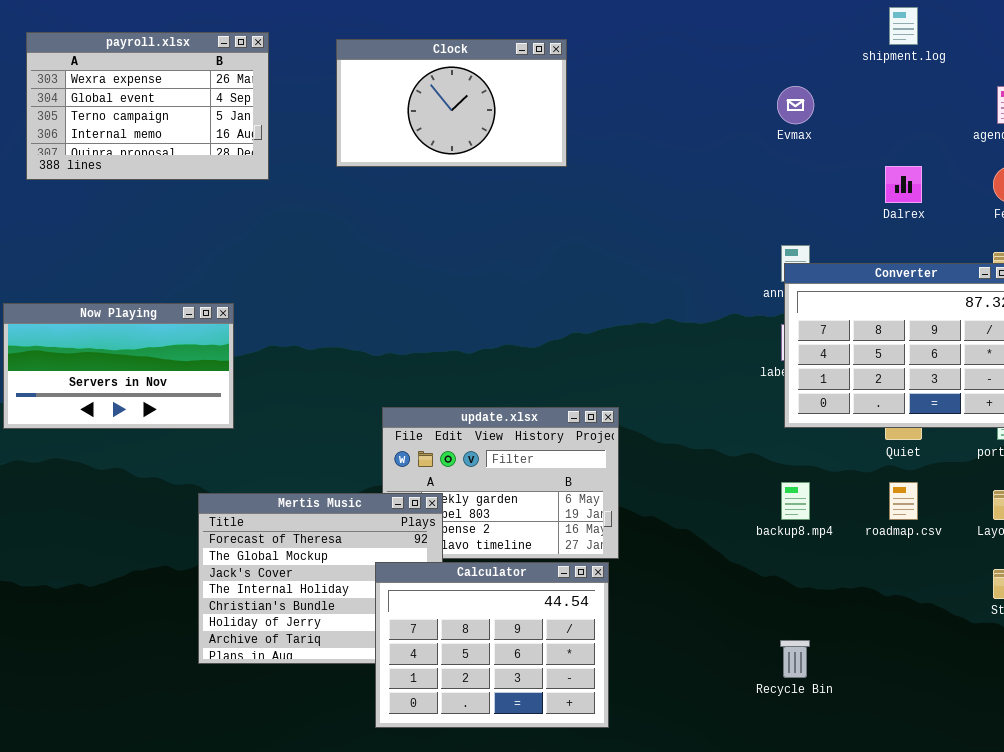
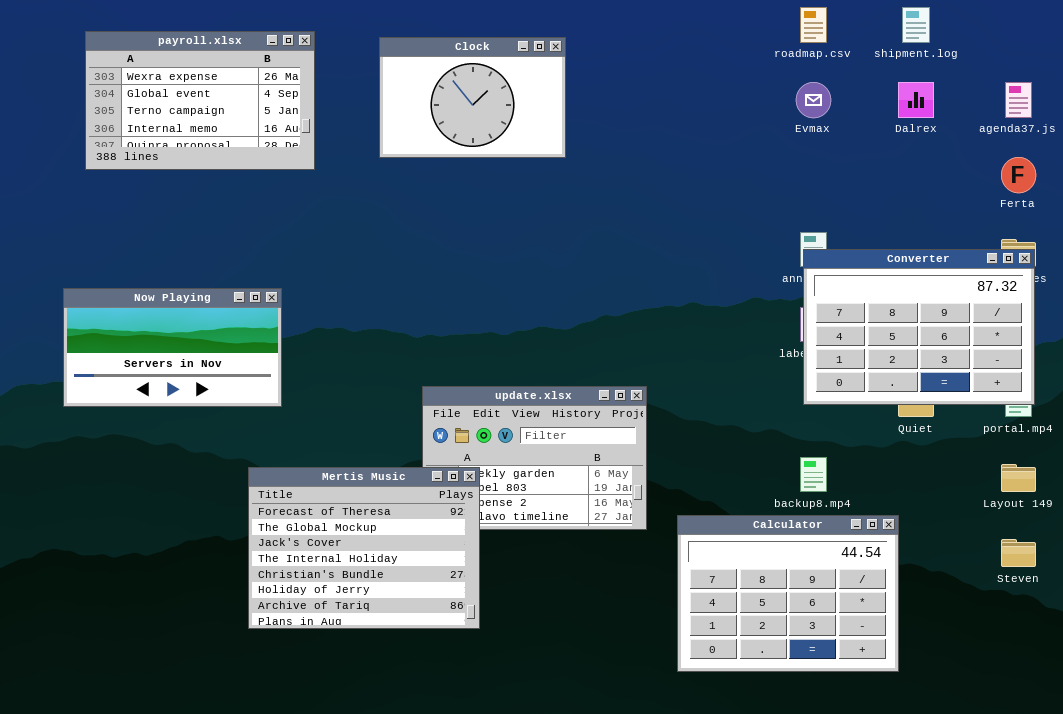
Clock: [336,39,567,167] -> [379,37,566,158], resized
Dalrex: [885,166,922,203] -> [898,82,934,118], moved
roadmap.csv: [889,482,918,520] -> [800,7,827,43], moved
Calculator: [375,562,609,728] -> [677,515,899,672], moved

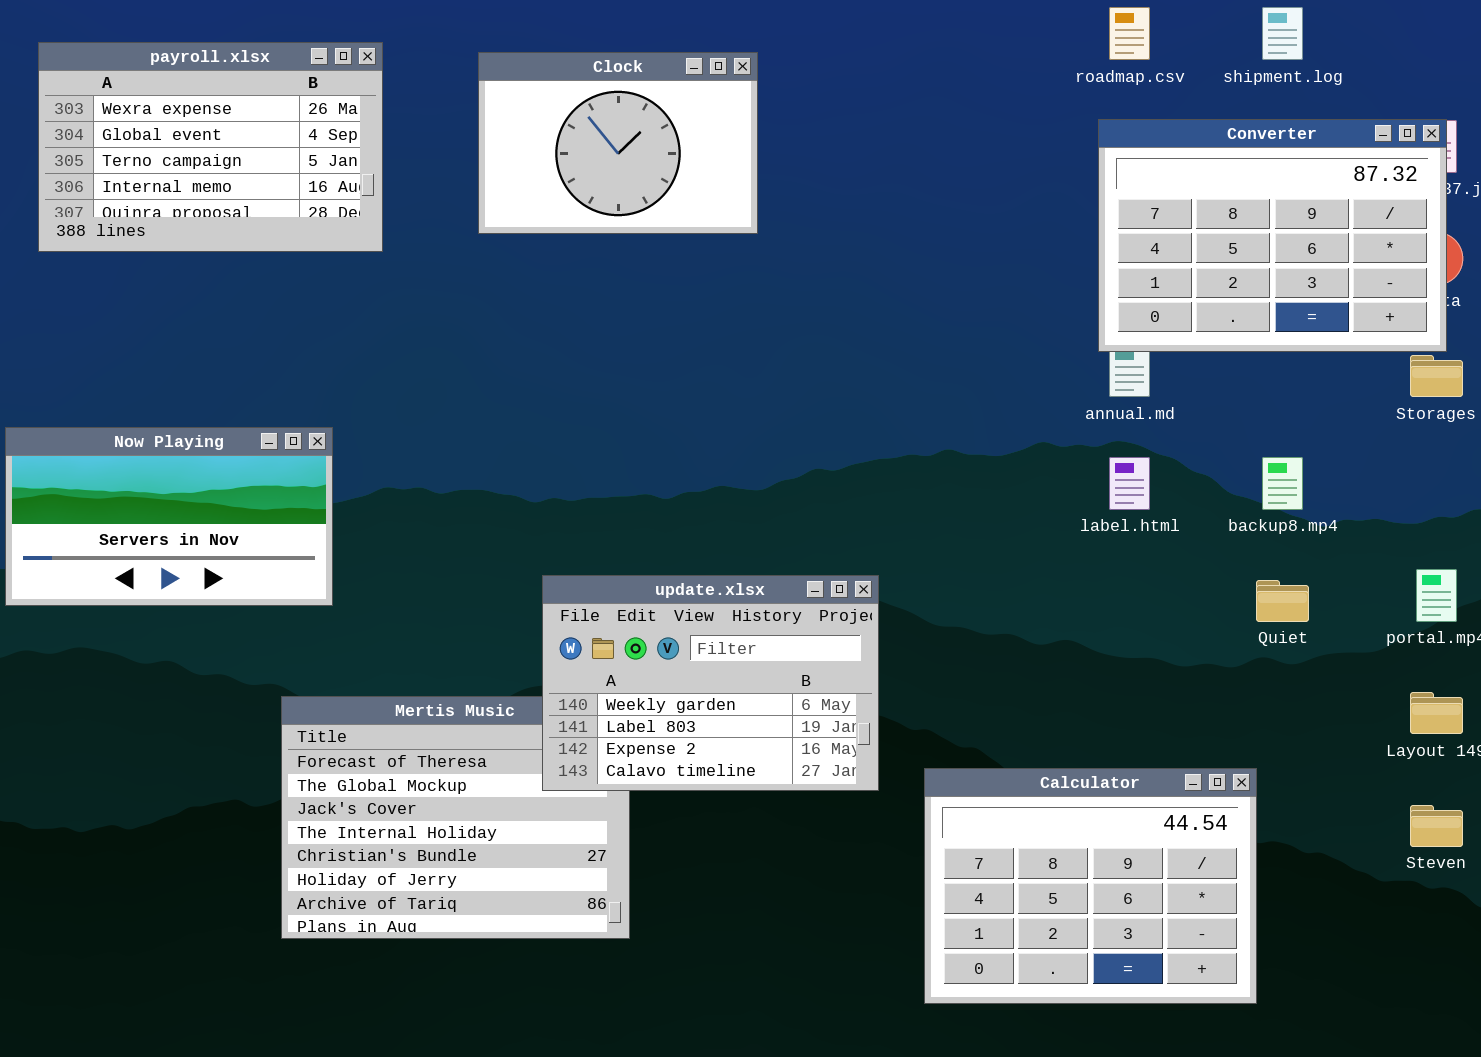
Converter: [803,249,1035,405] -> [1098,119,1447,352], moved
update.xlsx: [422,386,647,530] -> [542,575,879,791], raised
backup8.mp4: [800,457,827,492] -> [1262,457,1303,510], moved

